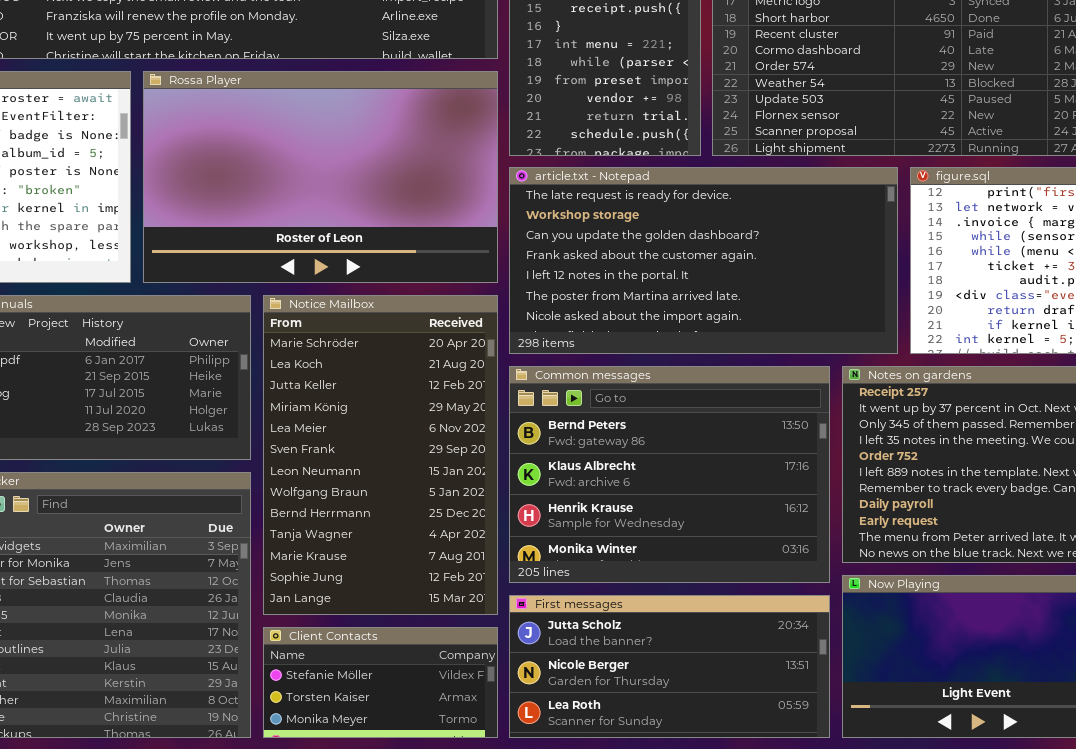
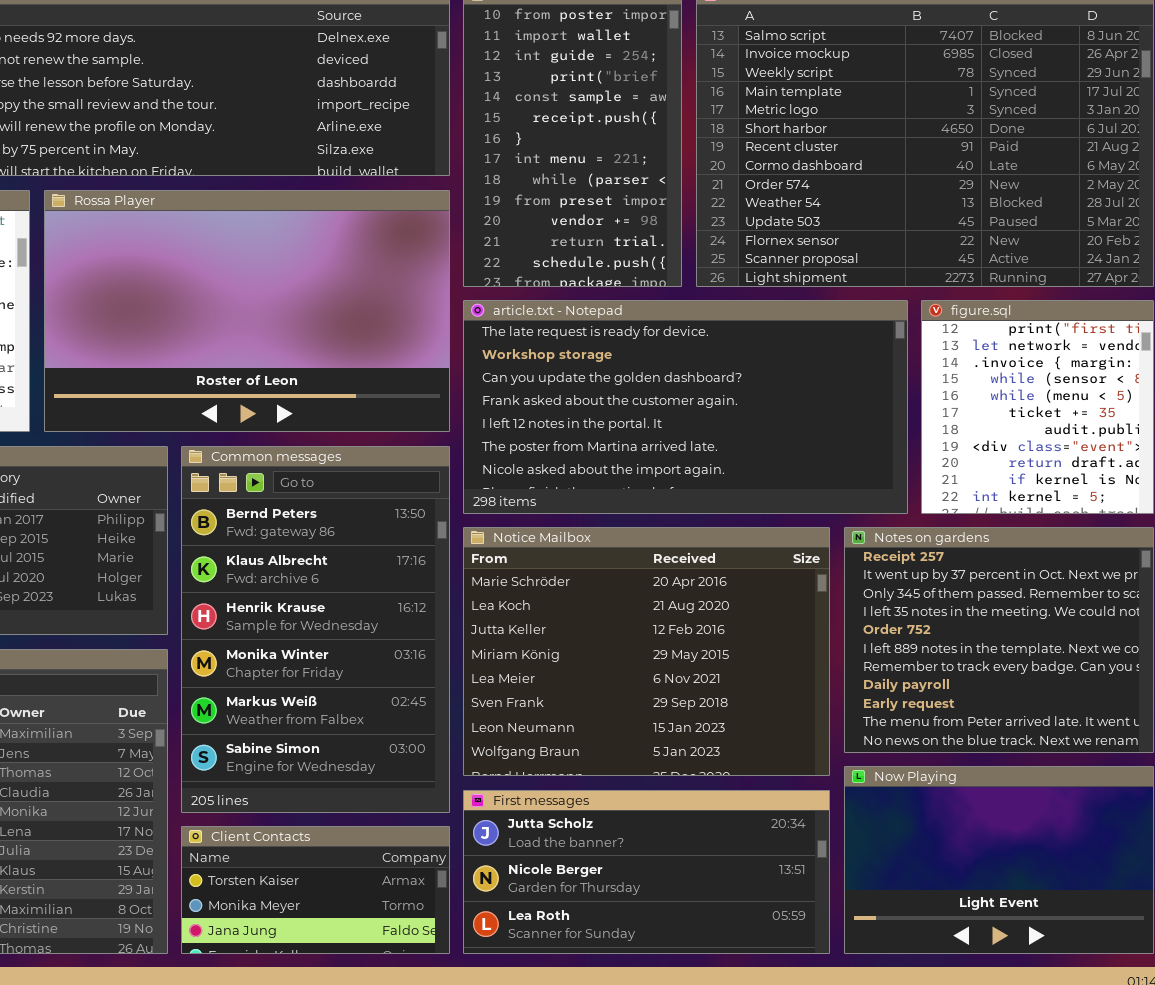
Notice Mailbox: [263,295,498,615] -> [463,527,830,776], moved, resized
Common messages: [509,366,830,583] -> [181,446,450,813], moved, resized
Client Contacts: [263,627,498,738] -> [181,826,450,954], scrolled down 1 row

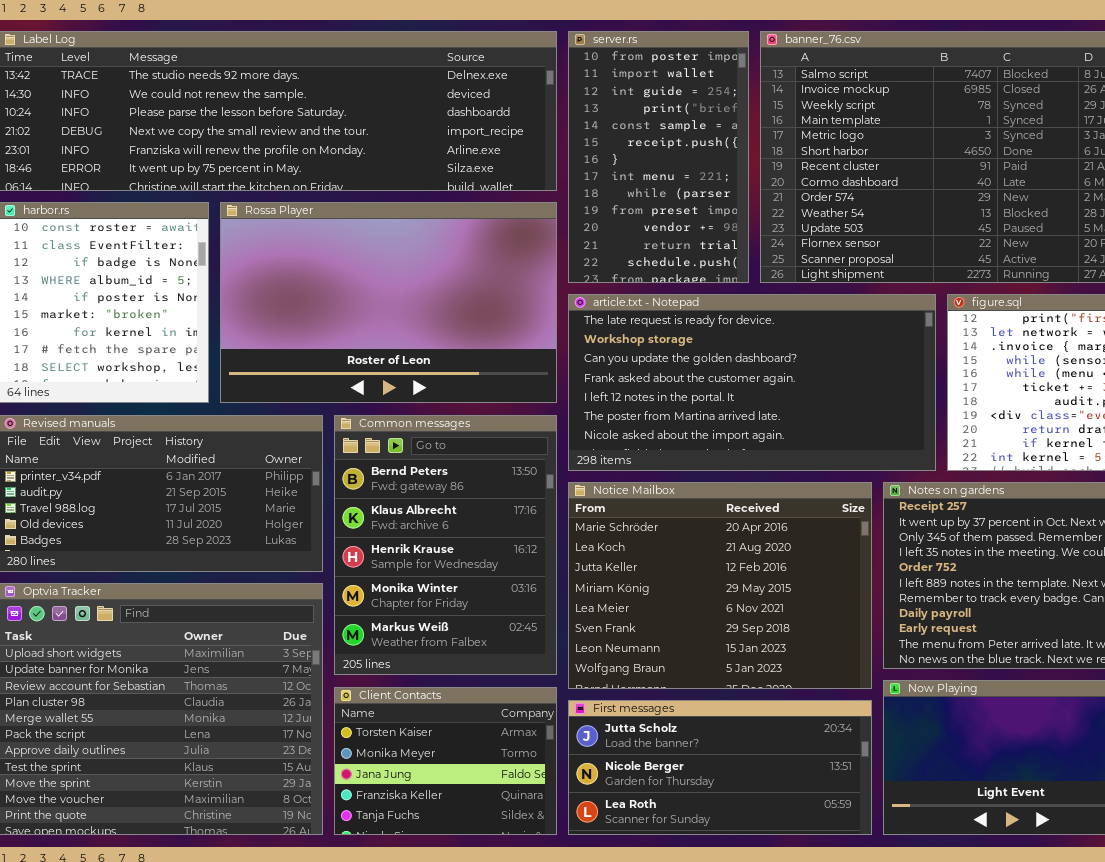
Common messages: [181,446,450,813] -> [334,415,557,675], resized
Client Contacts: [181,826,450,954] -> [334,687,557,835], resized

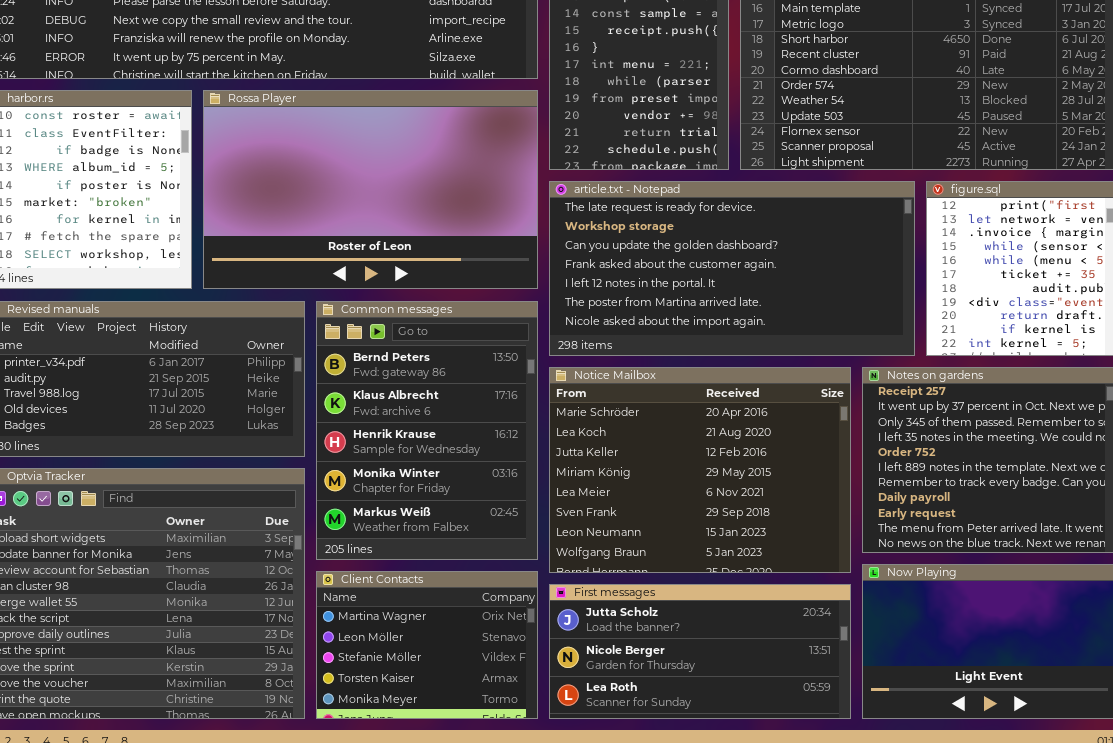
Client Contacts: [334,687,557,835] -> [316,571,538,719], scrolled up 3 rows

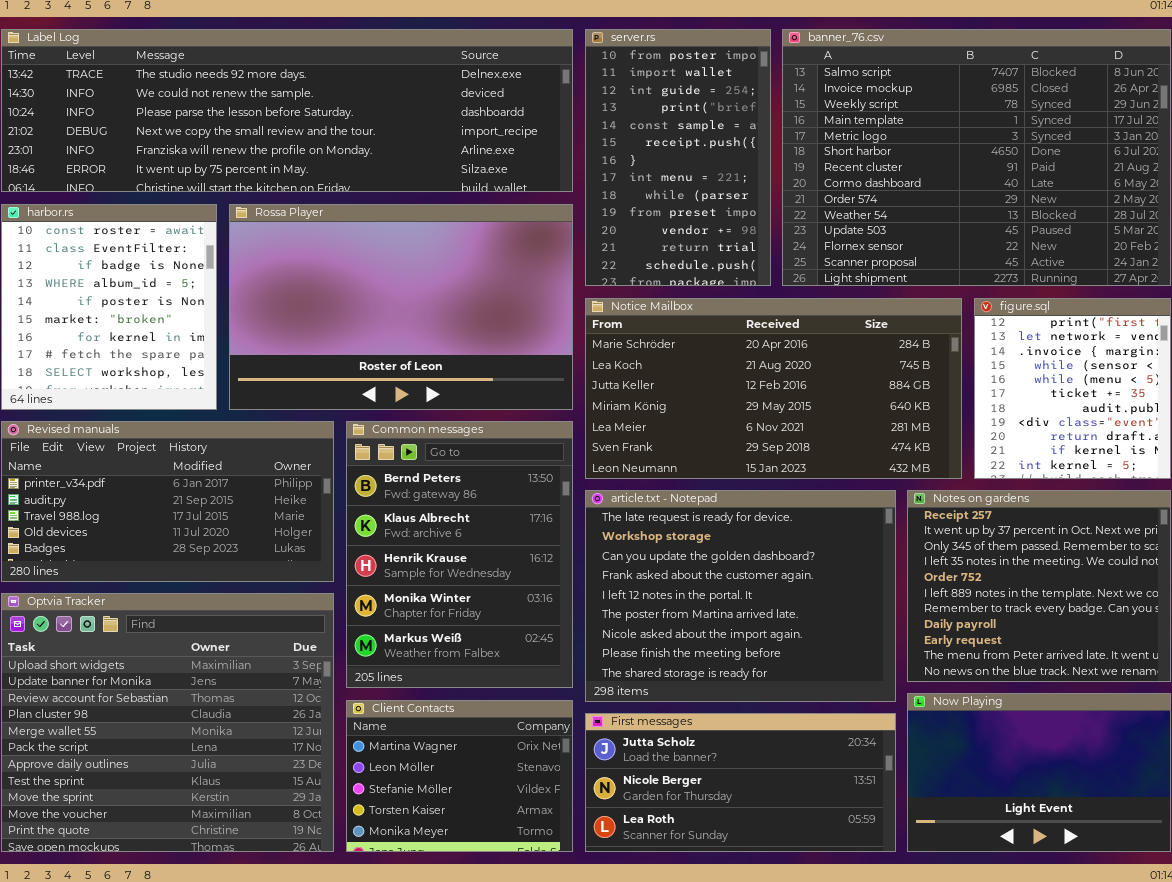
article.txt - Notepad: [549,181,915,356] -> [585,490,896,702], moved, resized
Notice Mailbox: [549,367,851,573] -> [585,298,962,479], moved, resized

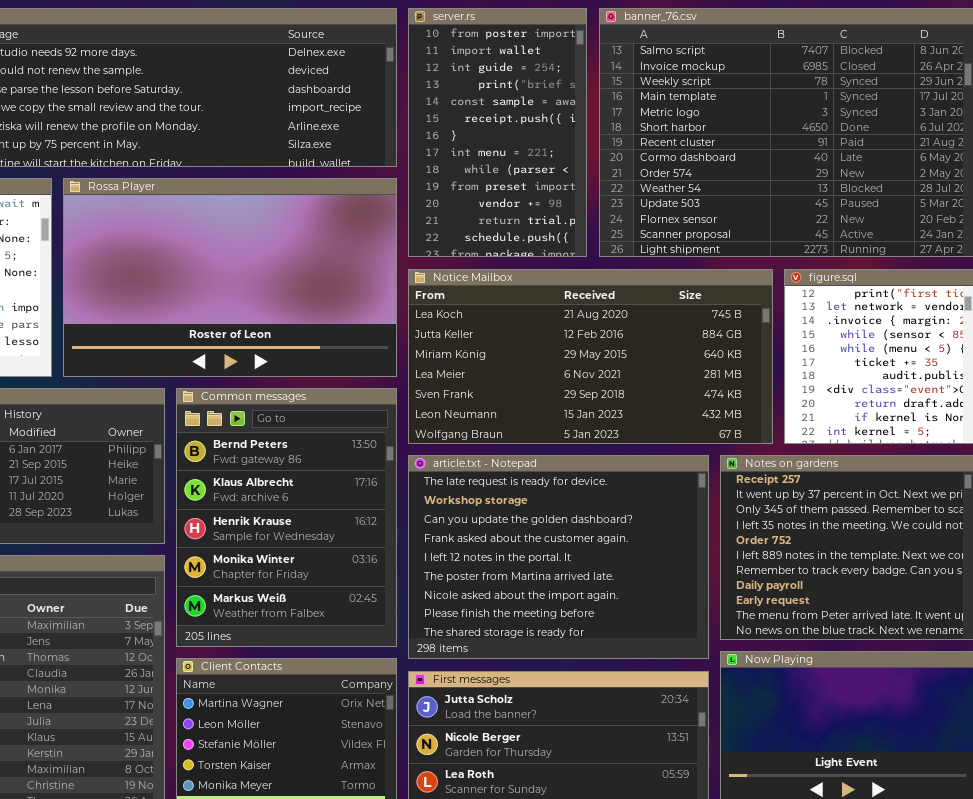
Notice Mailbox: [585,298,962,479] -> [408,269,773,444], scrolled down 1 row

